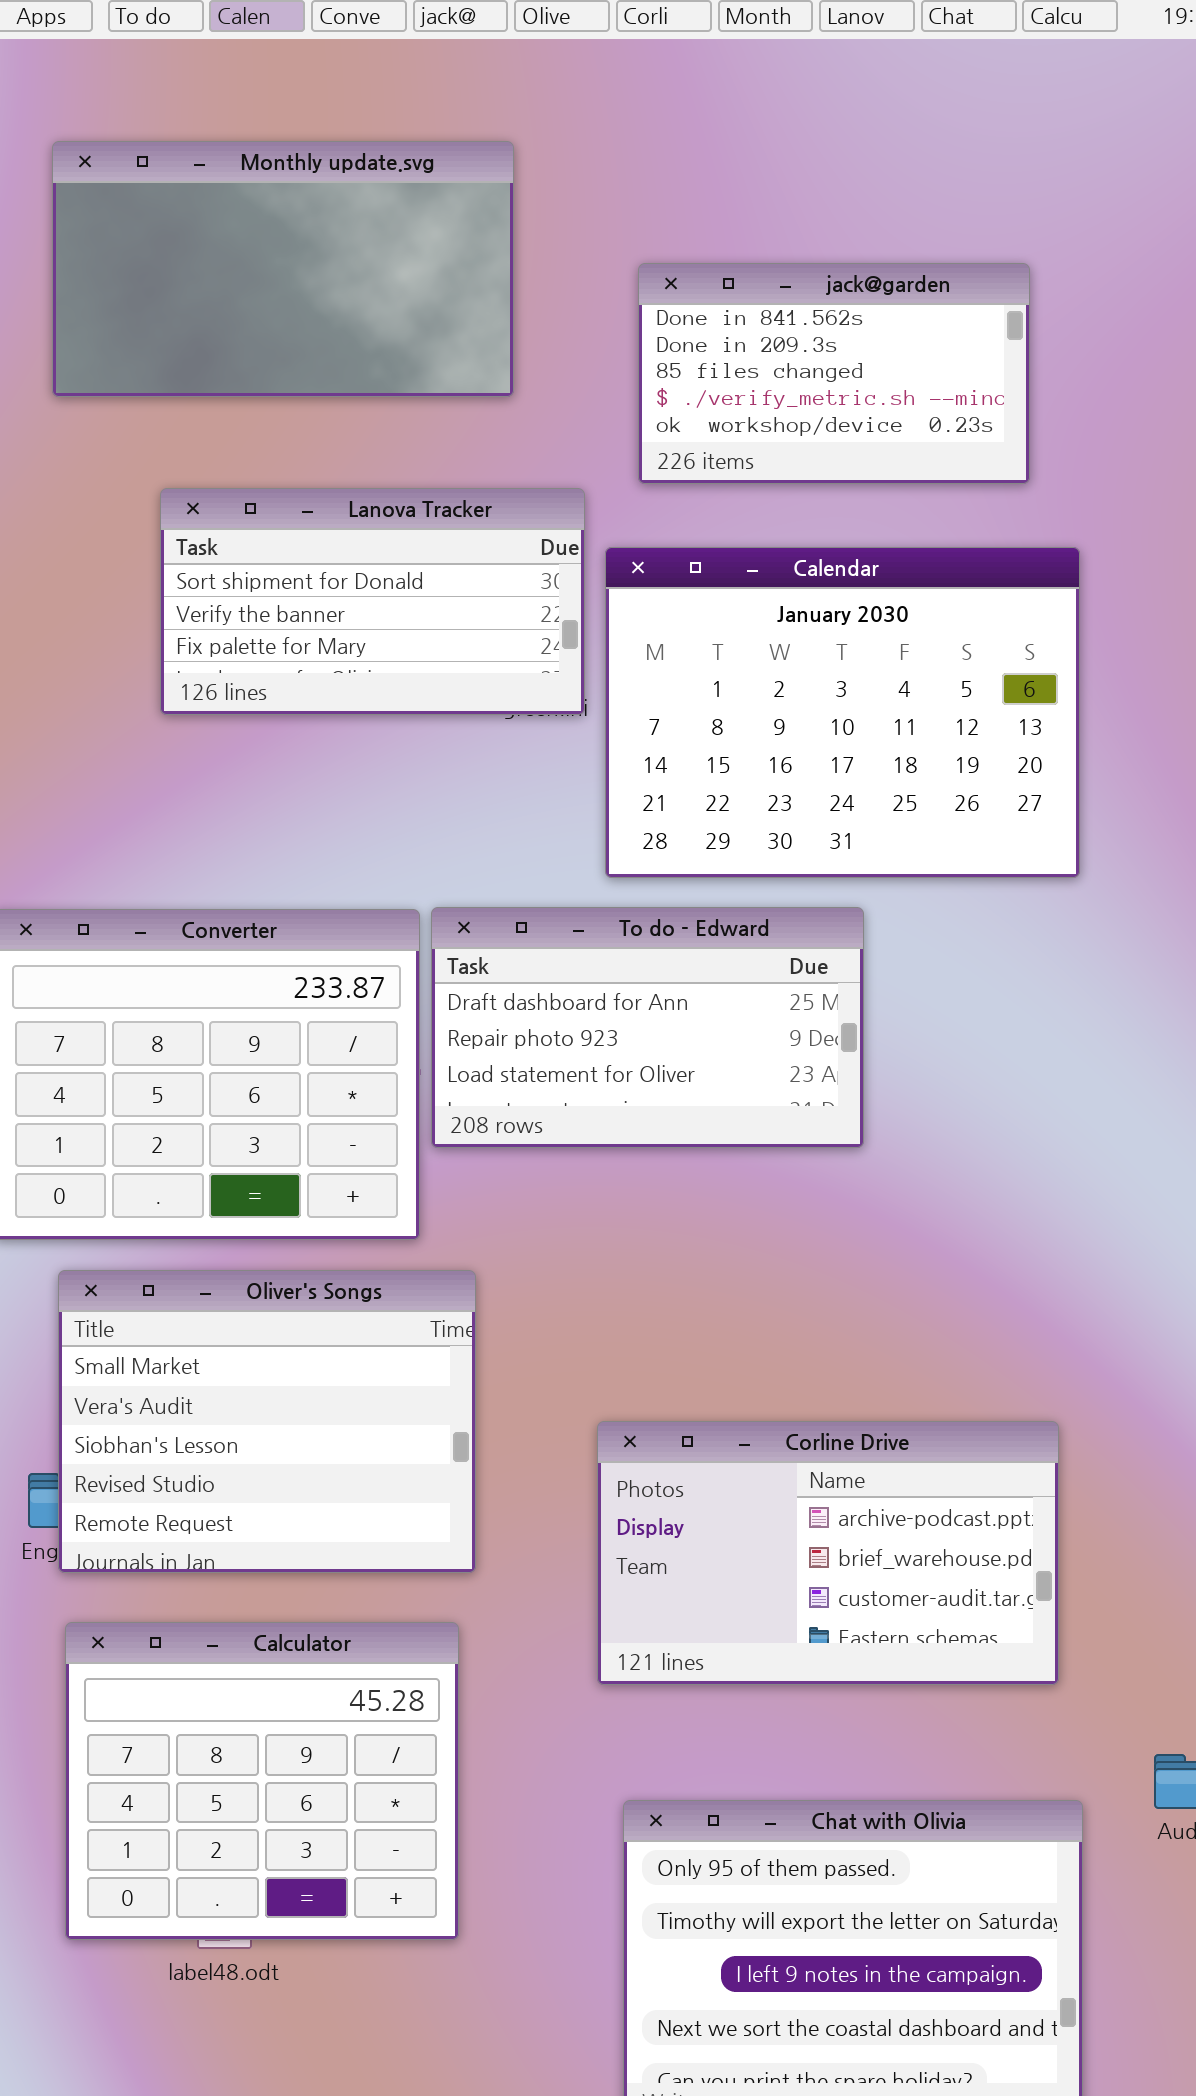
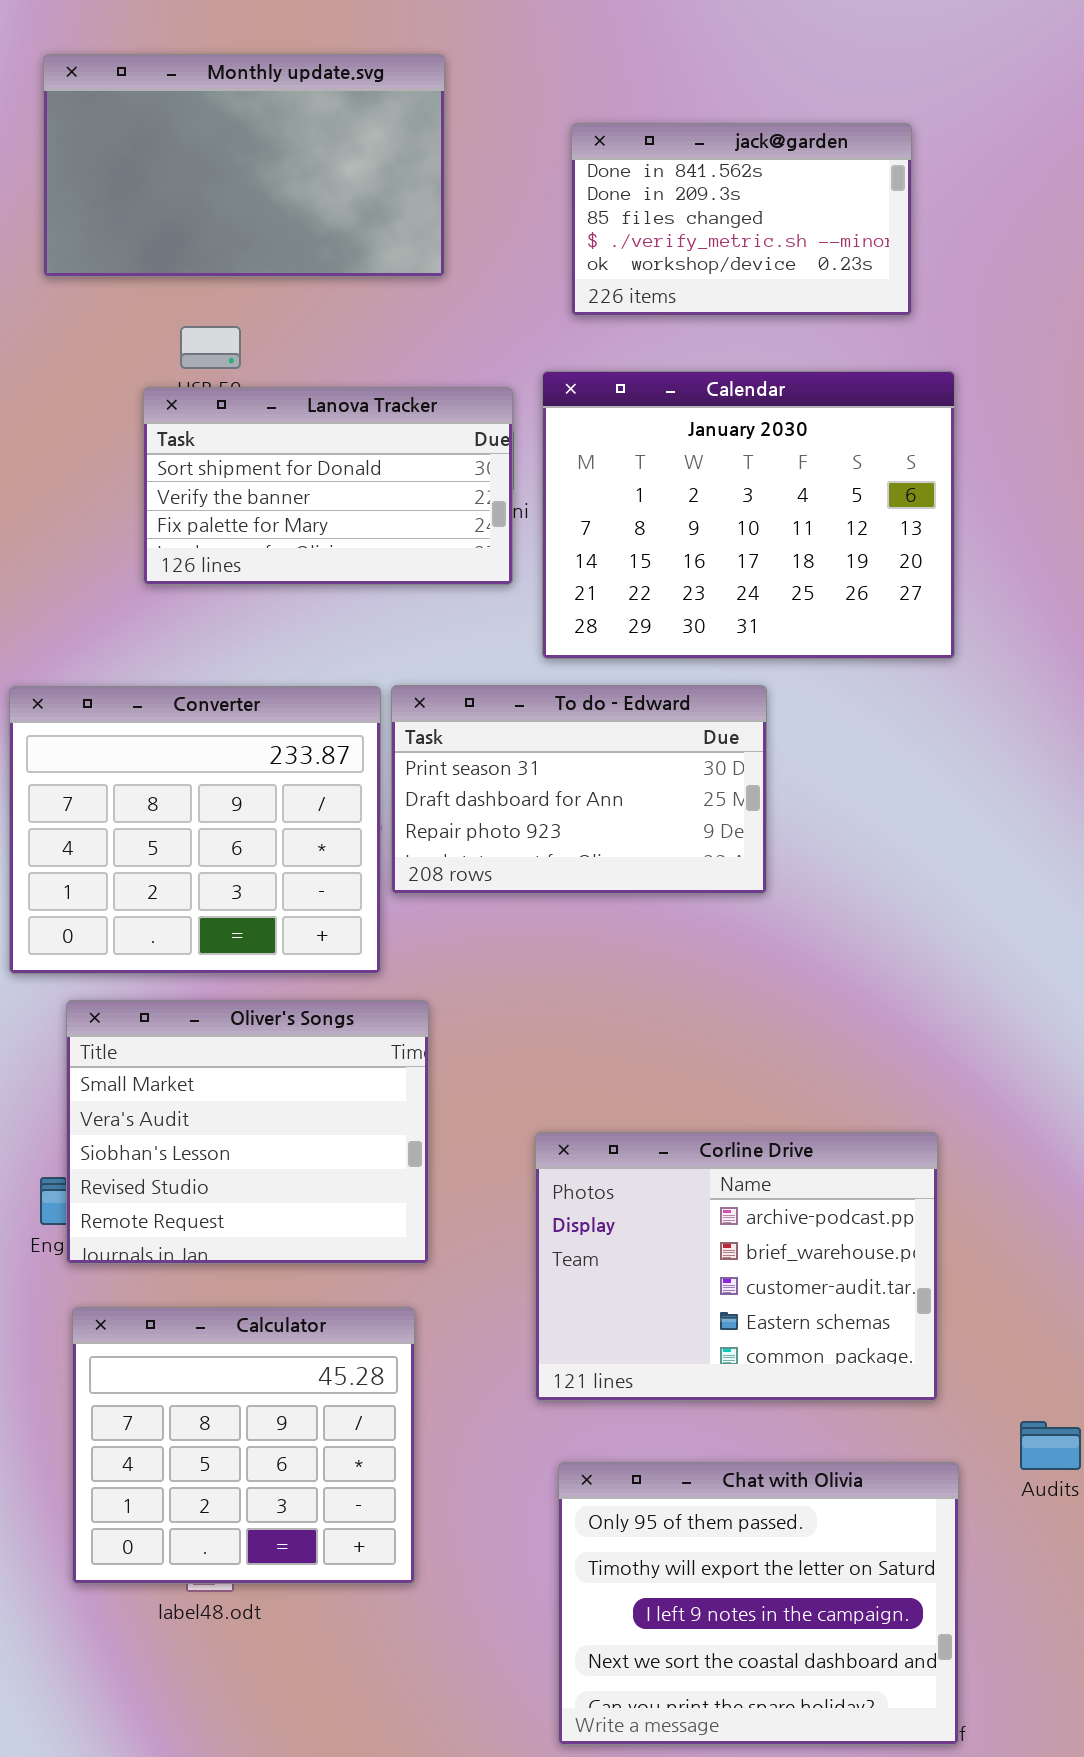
Monthly update.svg: [52,141,514,397] -> [43,54,445,277], moved
Lanova Tracker: [160,488,585,715] -> [143,387,513,585], moved
To do - Edward: [431,907,864,1148] -> [391,685,767,894], scrolled up 1 row
Corline Drive: [597,1421,1059,1685] -> [535,1132,938,1401], resized

